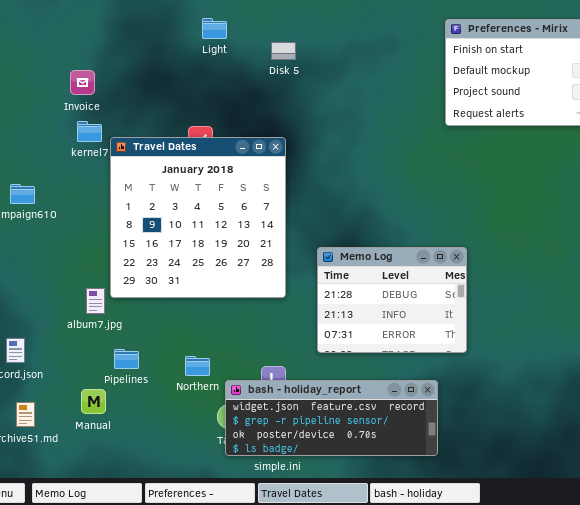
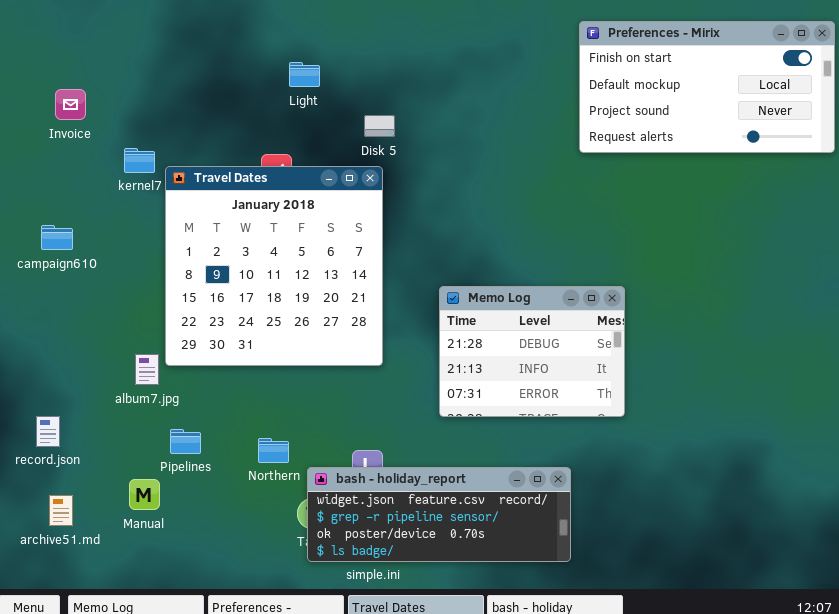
Light: [202,18,227,39] -> [289,62,320,87], moved
Disk 5: [271,42,296,60] -> [364,115,395,137], moved
Invoice: [70,70,95,95] -> [55,89,86,120], moved
Memo Log: [317,247,467,353] -> [439,286,625,417], moved

